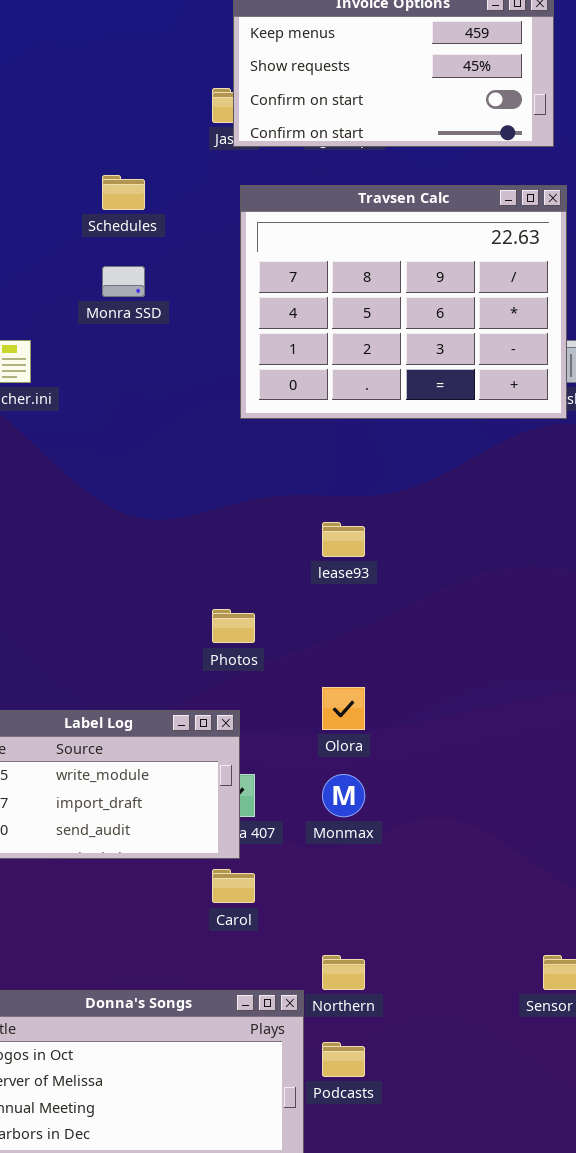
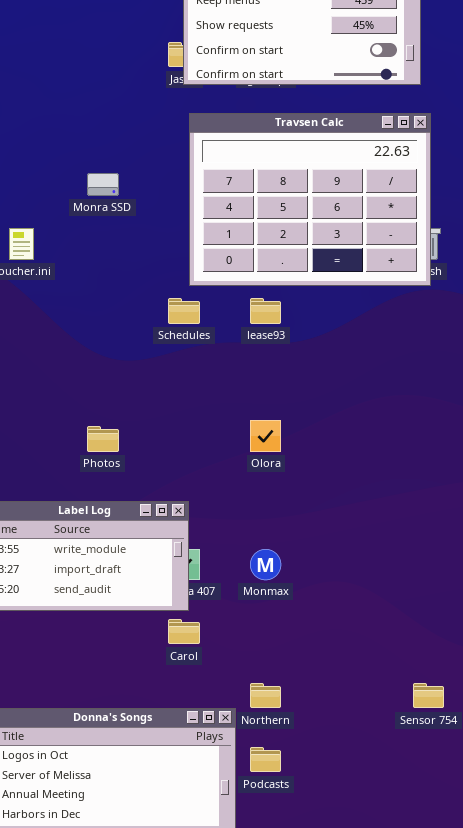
Schedules: [102,175,145,210] -> [168,298,200,324], moved
lease93: [322,522,365,557] -> [250,298,281,324], moved
Photos: [212,609,255,643] -> [87,426,119,452], moved
Olora: [322,687,365,730] -> [250,420,281,452], moved

